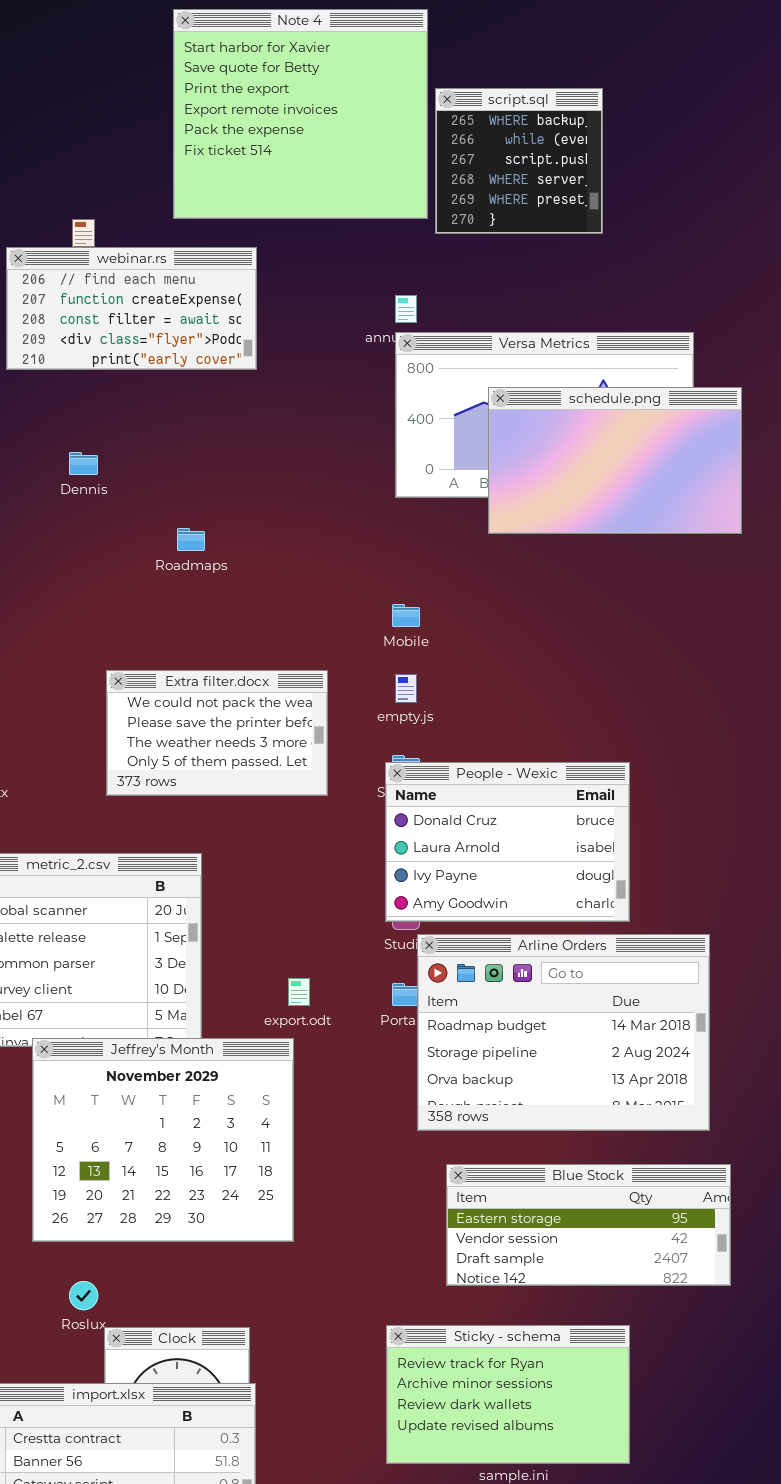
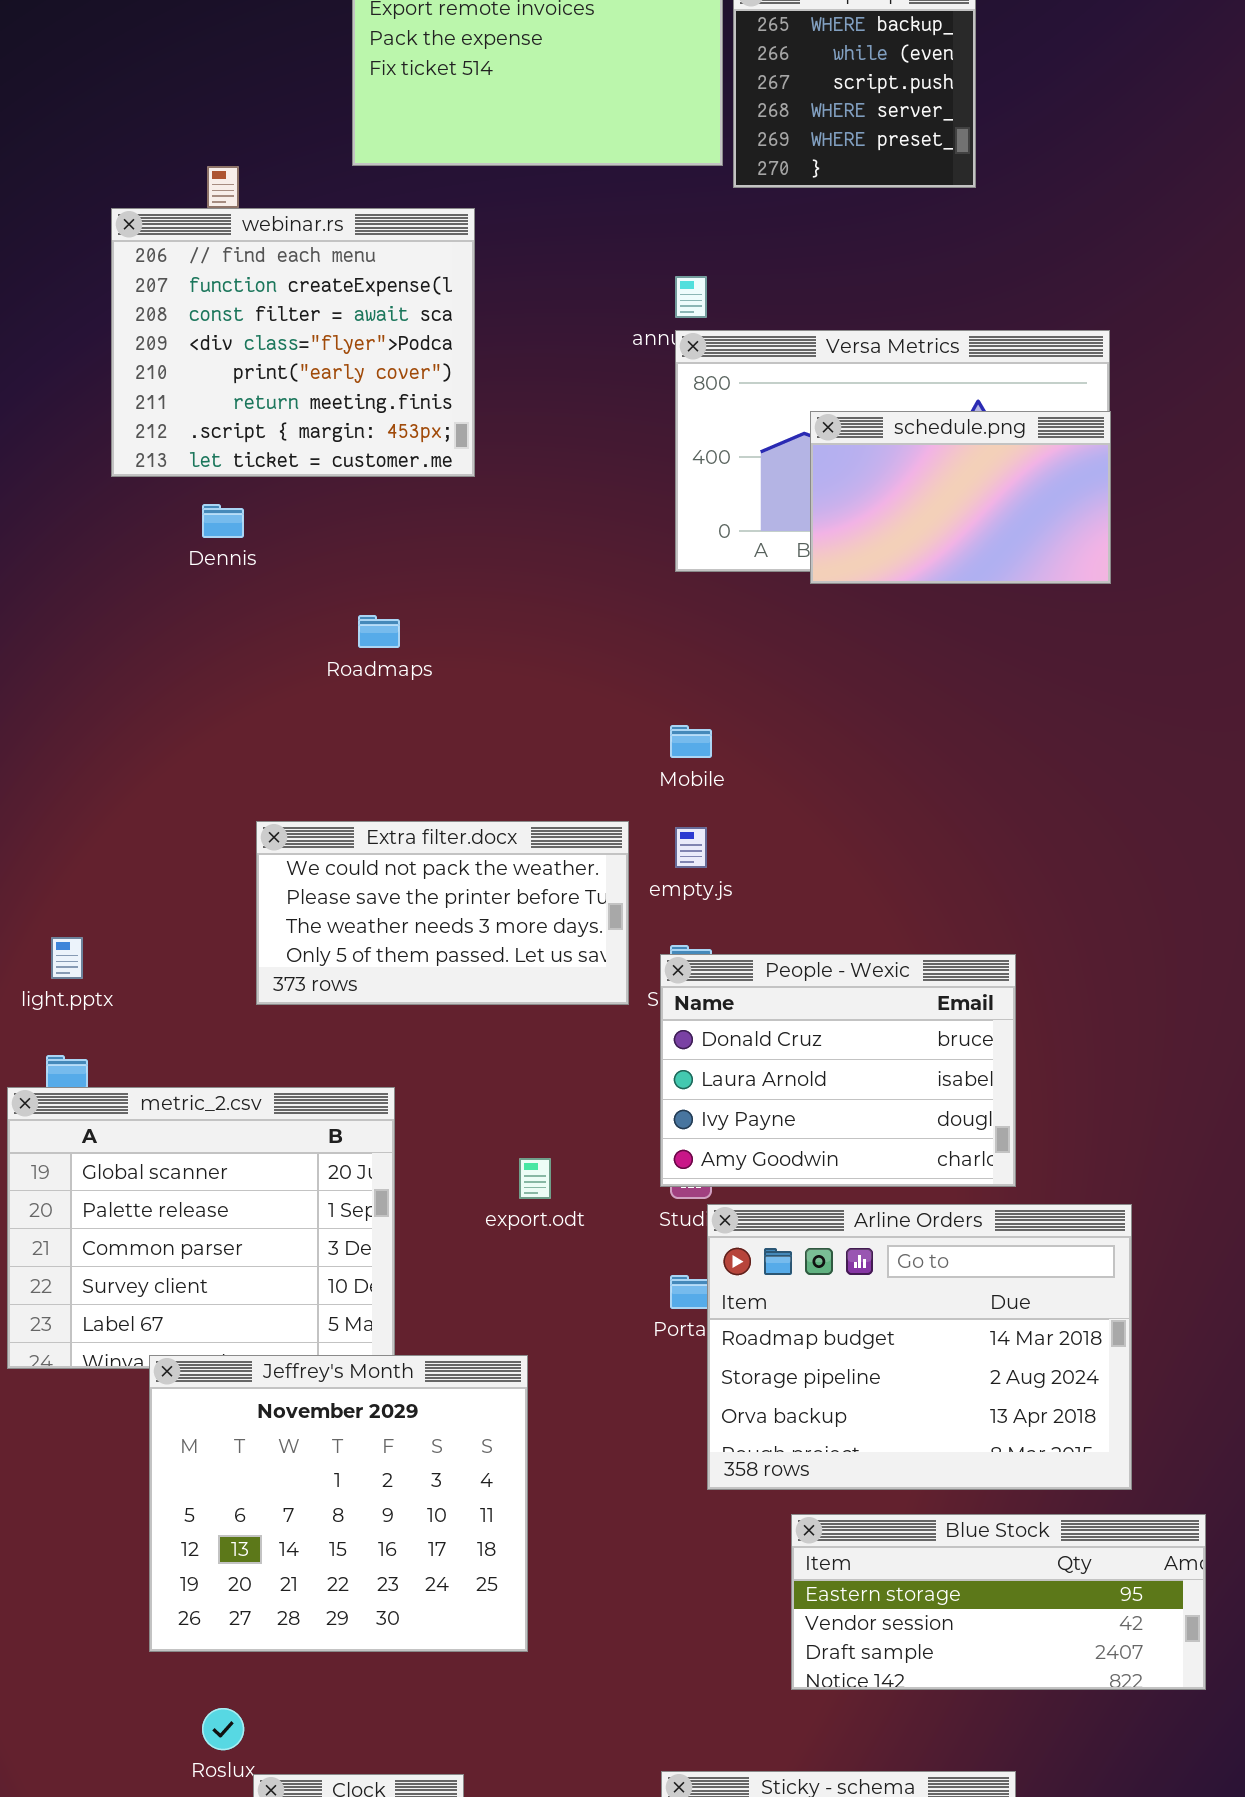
webinar.rs: [6,247,257,370] -> [111,208,475,477], resized
schedule.png: [488,387,742,534] -> [810,411,1111,584], resized
Extra filter.docx: [106,670,328,796] -> [256,821,629,1005], resized
export.odt: [288,978,310,1006] -> [519,1158,551,1199], moved
Blue Stock: [446,1164,731,1286] -> [791,1514,1206,1690], moved

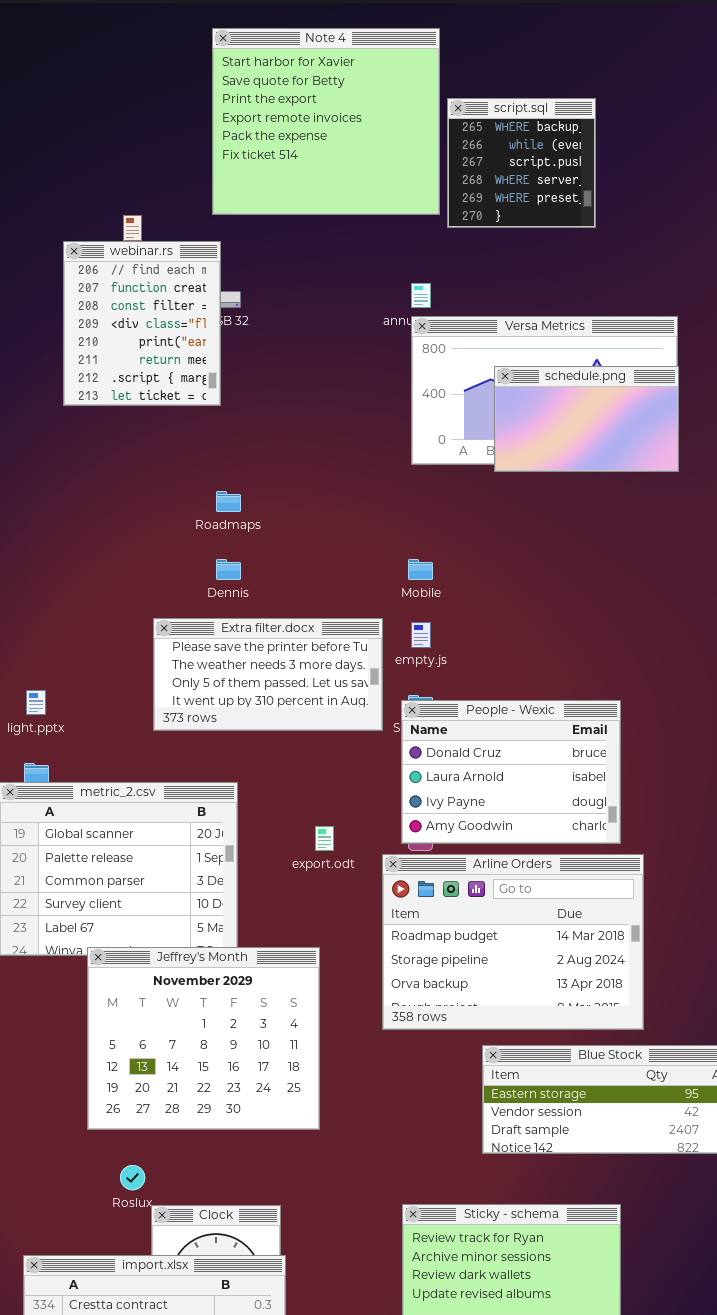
webinar.rs: [111,208,475,477] -> [63,241,221,406], resized
Dennis: [202,504,244,538] -> [216,559,241,580], moved
Extra filter.docx: [256,821,629,1005] -> [153,618,383,731], scrolled down 1 row
Arline Orders: [707,1204,1132,1490] -> [382,854,644,1030], moved

